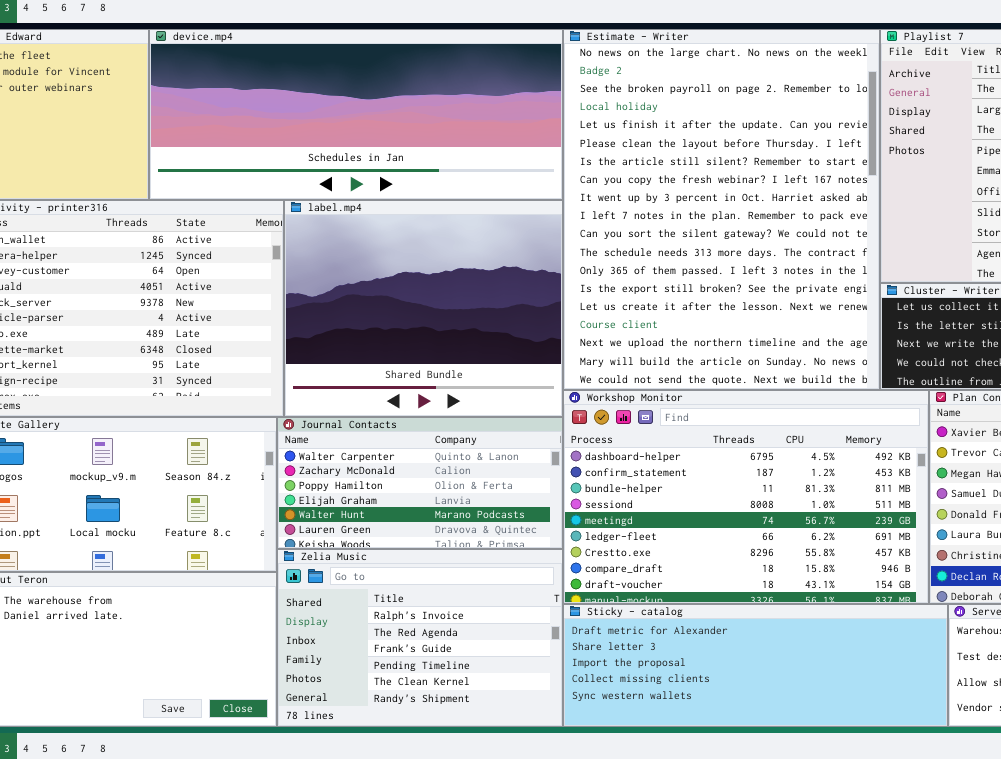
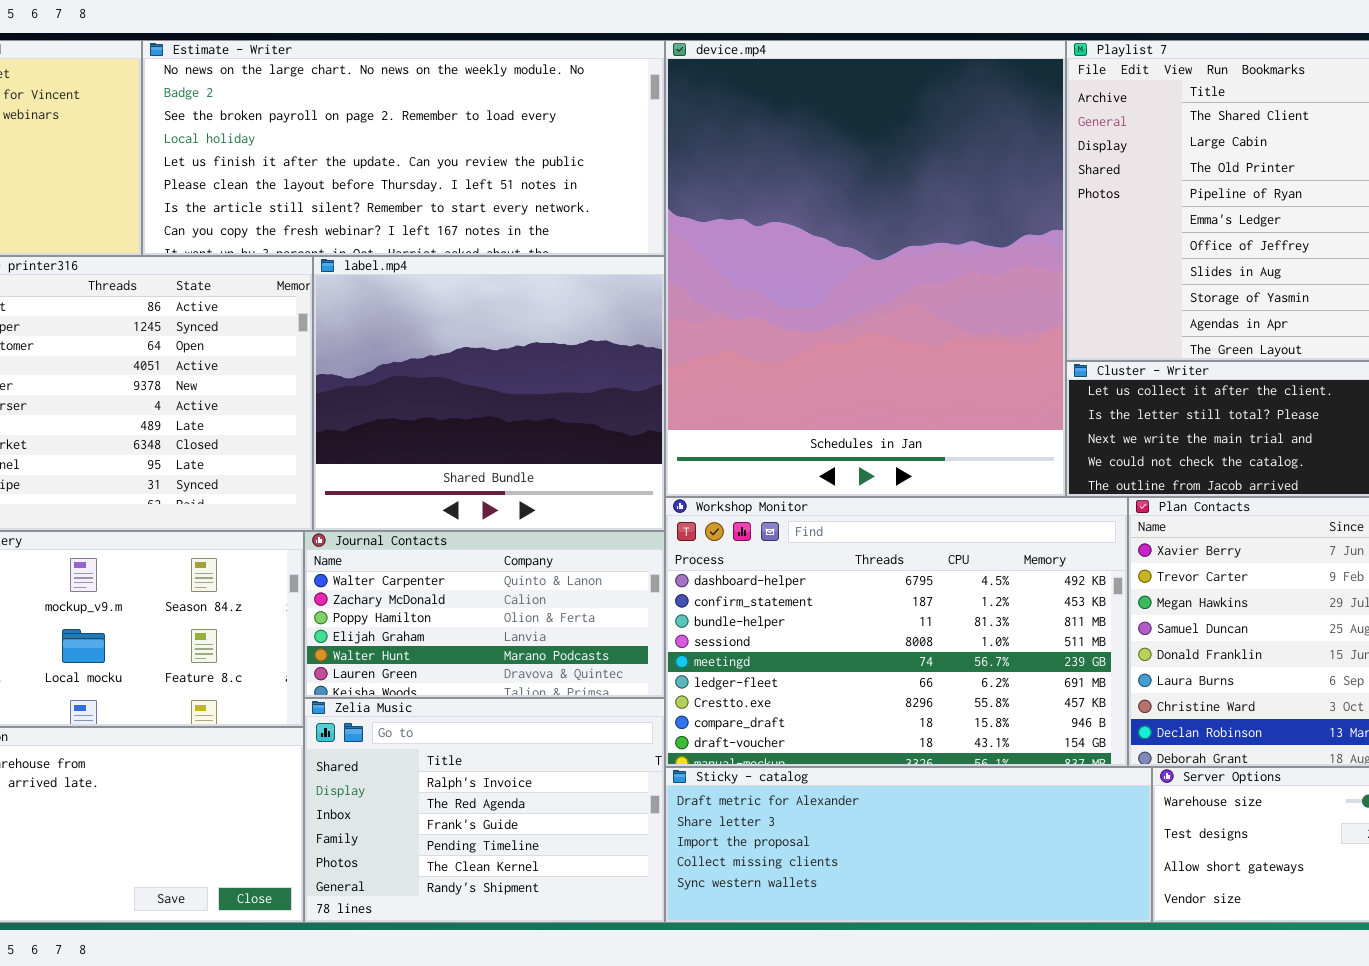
device.mp4: [149,29,563,200] -> [665,40,1066,497], moved, resized
Estimate - Writer: [563,29,880,390] -> [142,40,665,256], moved, resized

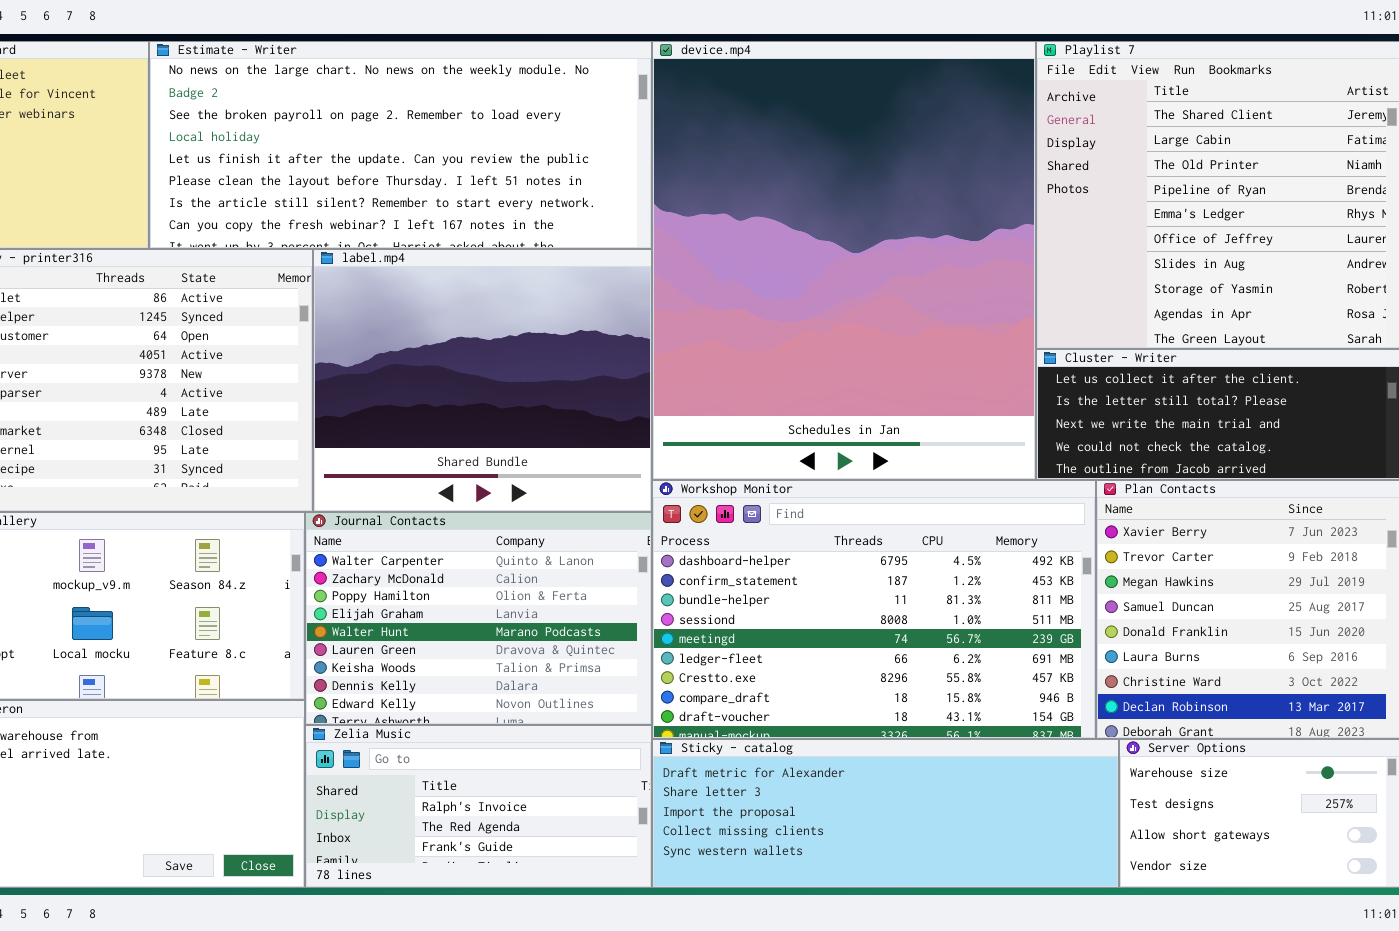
Journal Contacts: [304,531,665,698] -> [305,512,652,725], resized
Zelia Music: [304,698,665,923] -> [305,725,652,888], resized

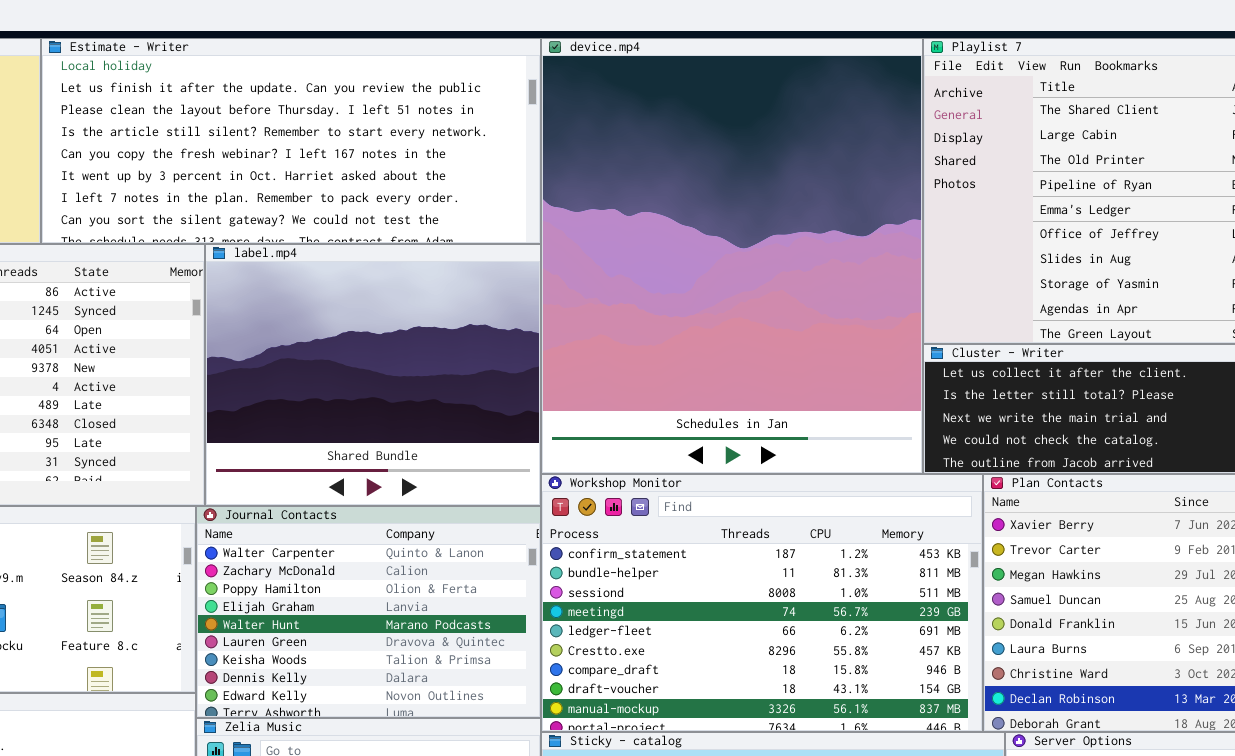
Estimate - Writer: [149,41,652,249] -> [41,38,541,244], scrolled down 3 rows
Workshop Monitor: [652,480,1096,739] -> [541,474,983,732], scrolled down 1 row

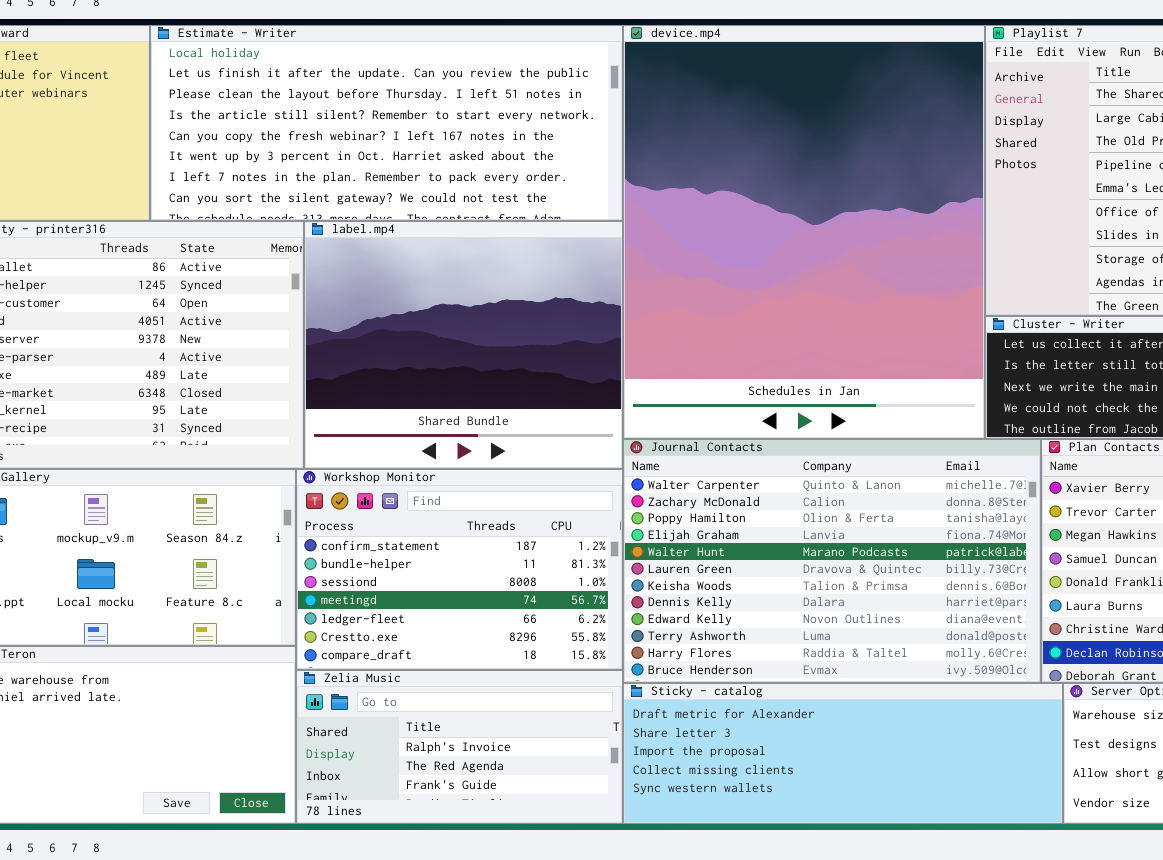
Workshop Monitor: [541,474,983,732] -> [296,469,623,670], moved, resized
Journal Contacts: [196,506,541,718] -> [623,439,1041,683], moved, resized

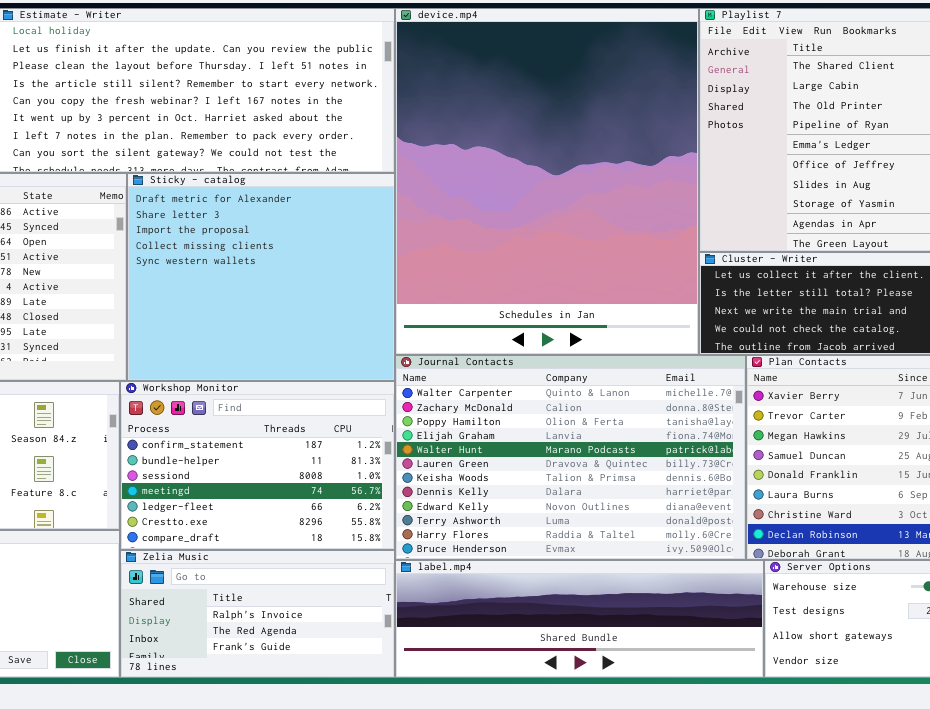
label.mp4: [304,221,623,469] -> [395,560,764,678], moved, resized
Sticky - catalog: [623,683,1063,824] -> [127,173,395,381], moved, resized

